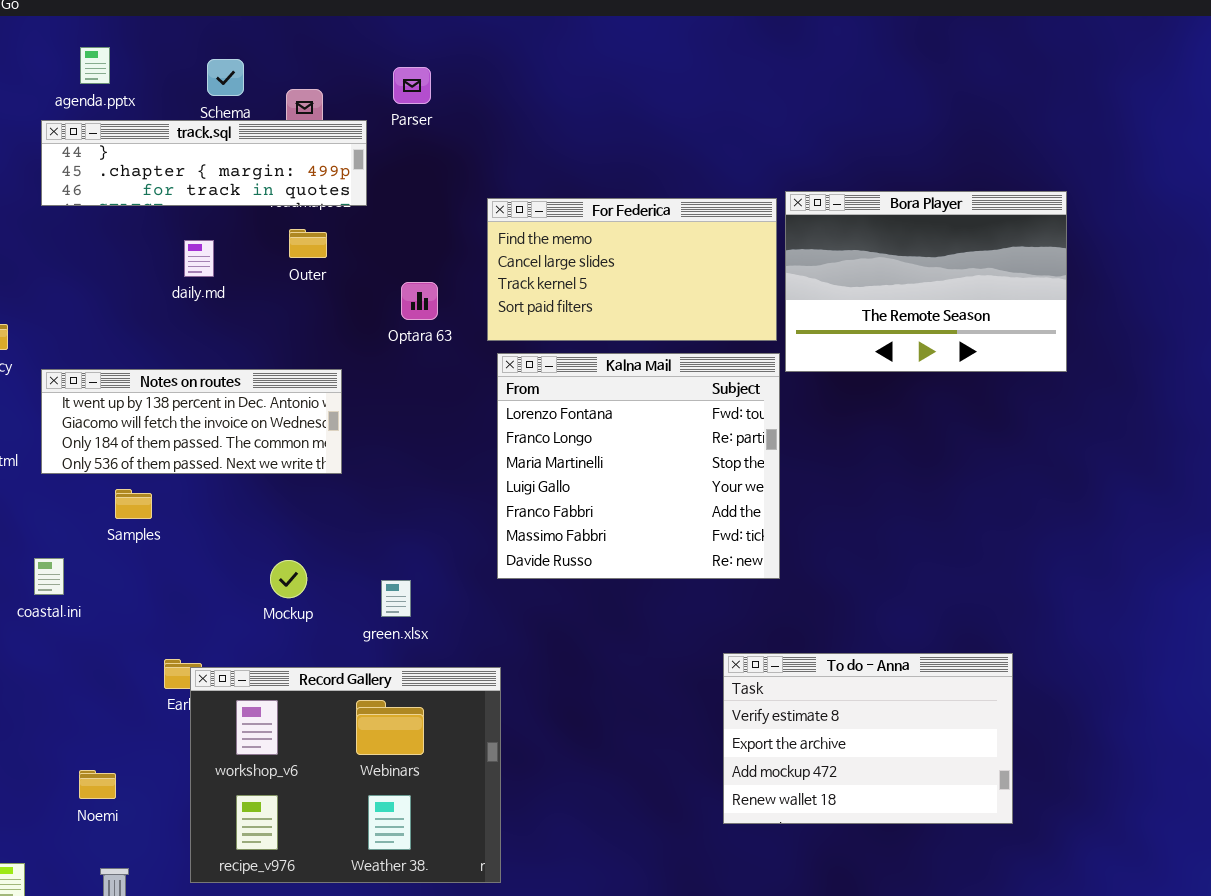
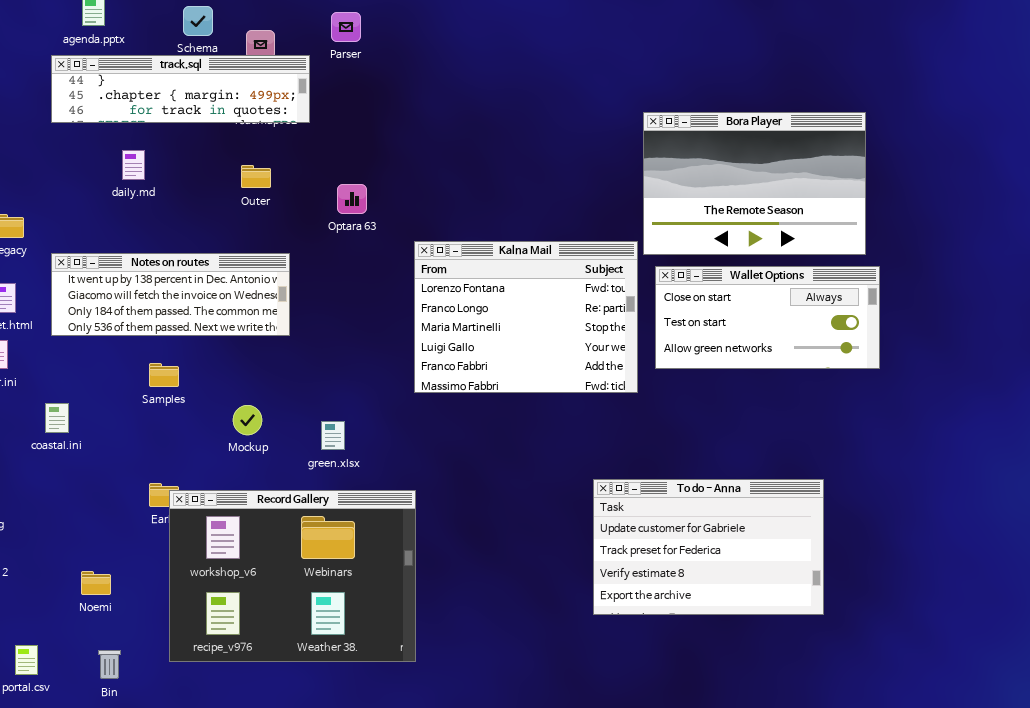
For Federica: [487,198,777,341] -> none, closed
Outer: [289,229,327,258] -> [241,165,271,188], moved
daily.md: [184,240,214,277] -> [122,150,145,180], moved
Kalna Mail: [497,353,780,579] -> [414,241,638,393], resized
Wallet Options: none -> [655,266,880,369], opened
Samples: [115,489,152,519] -> [149,363,179,387], moved
To do - Anna: [723,653,1013,824] -> [593,479,824,615], scrolled up 2 rows

